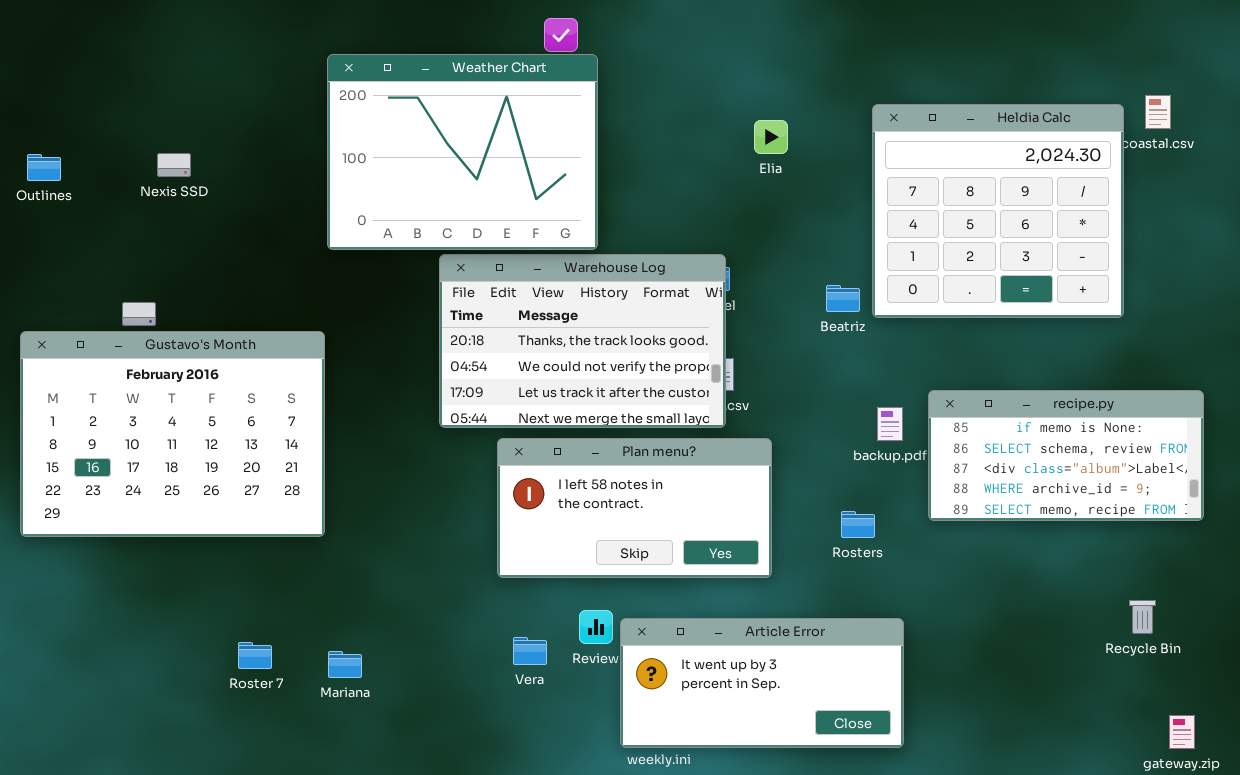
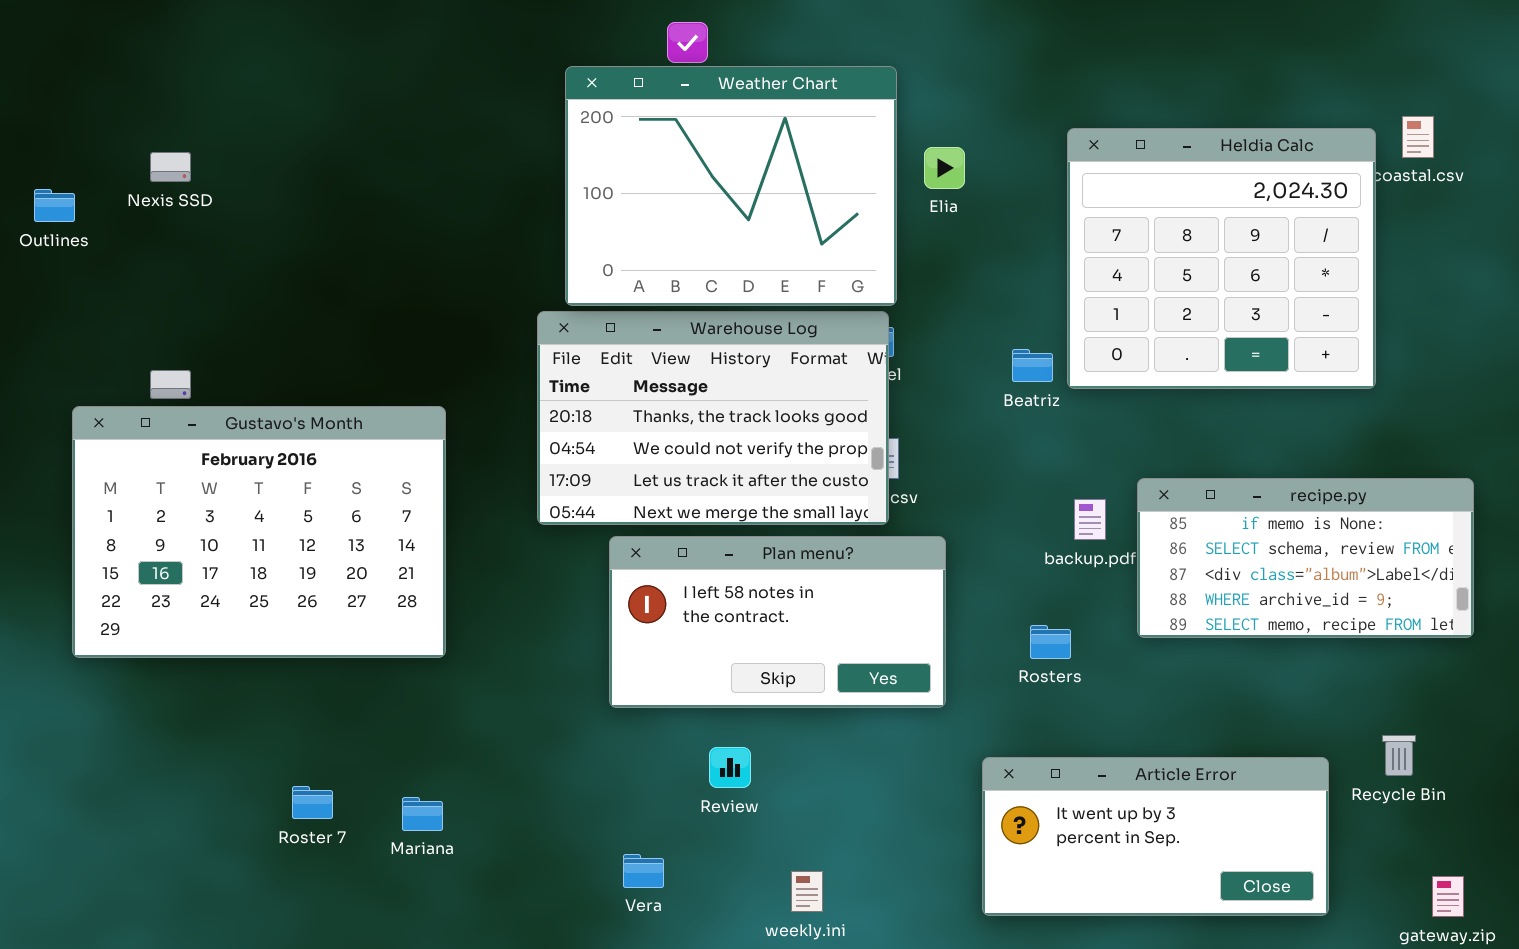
Weather Chart: [327,54,598,250] -> [565,66,897,306], moved
Nexis SSD: [157,153,191,177] -> [150,152,191,182], moved
Gustavo's Month: [20,331,325,537] -> [72,406,446,658], moved
Article Error: [620,618,904,748] -> [982,757,1329,916], moved
Vera: [513,637,547,665] -> [623,854,664,888], moved

